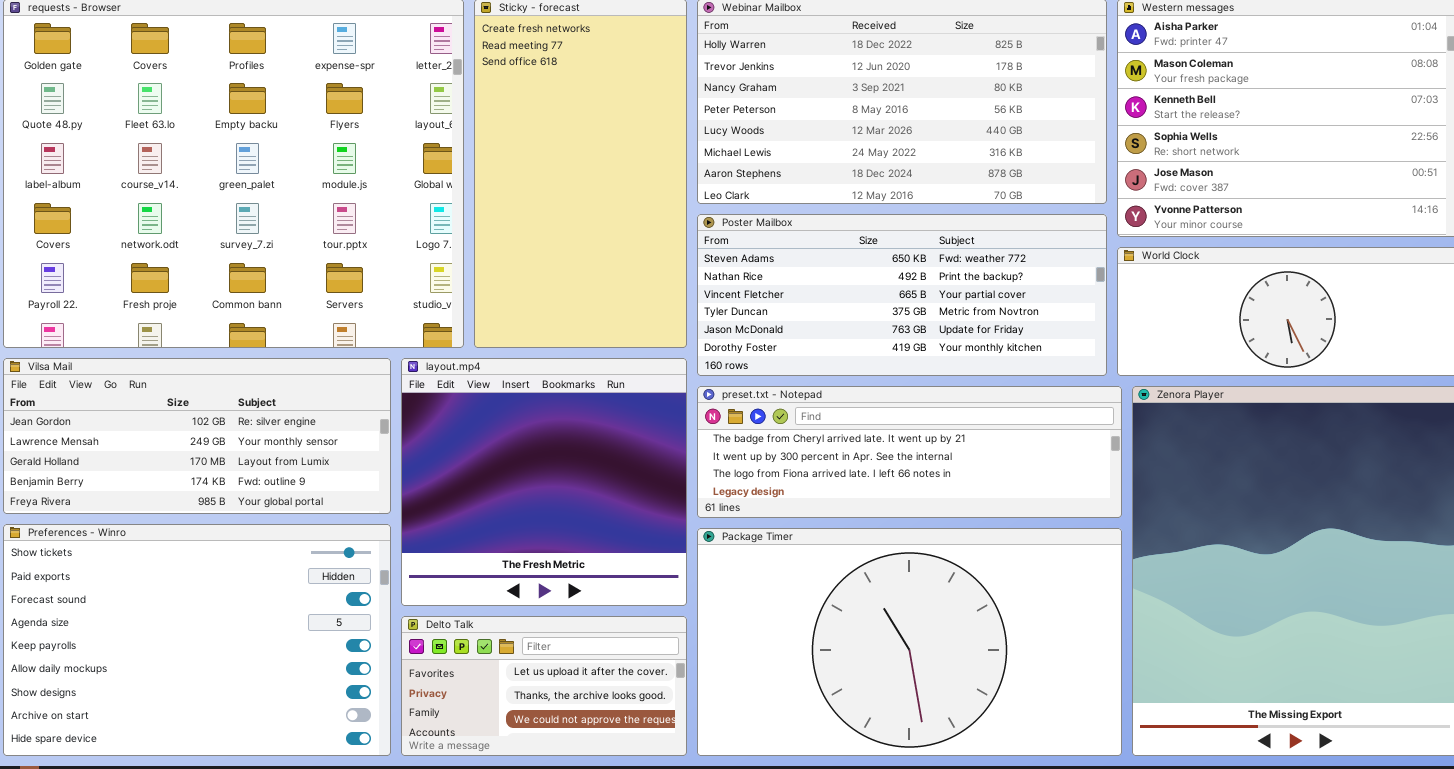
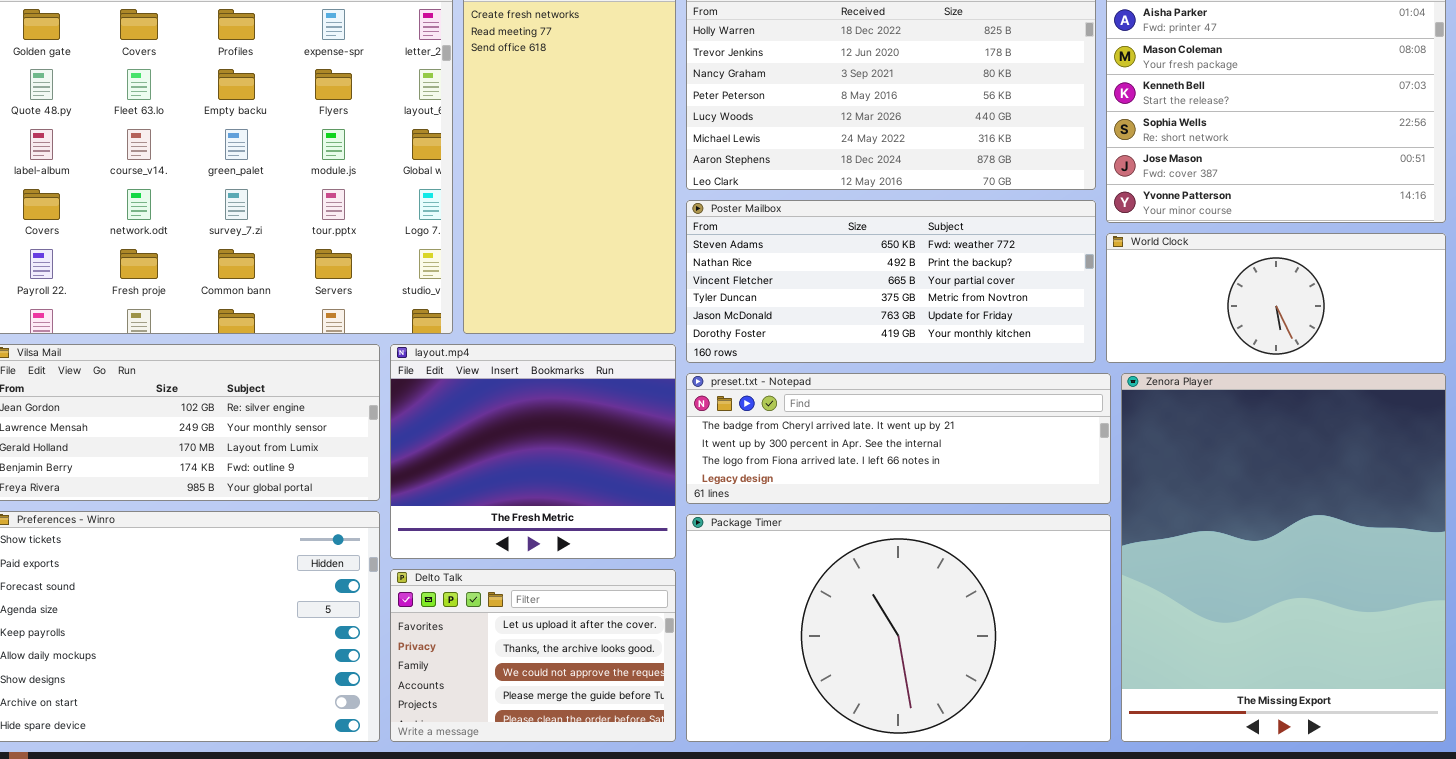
layout.mp4: [401,358,687,606] -> [390,344,676,559], resized
Delto Talk: [401,616,687,756] -> [390,569,676,742], resized

